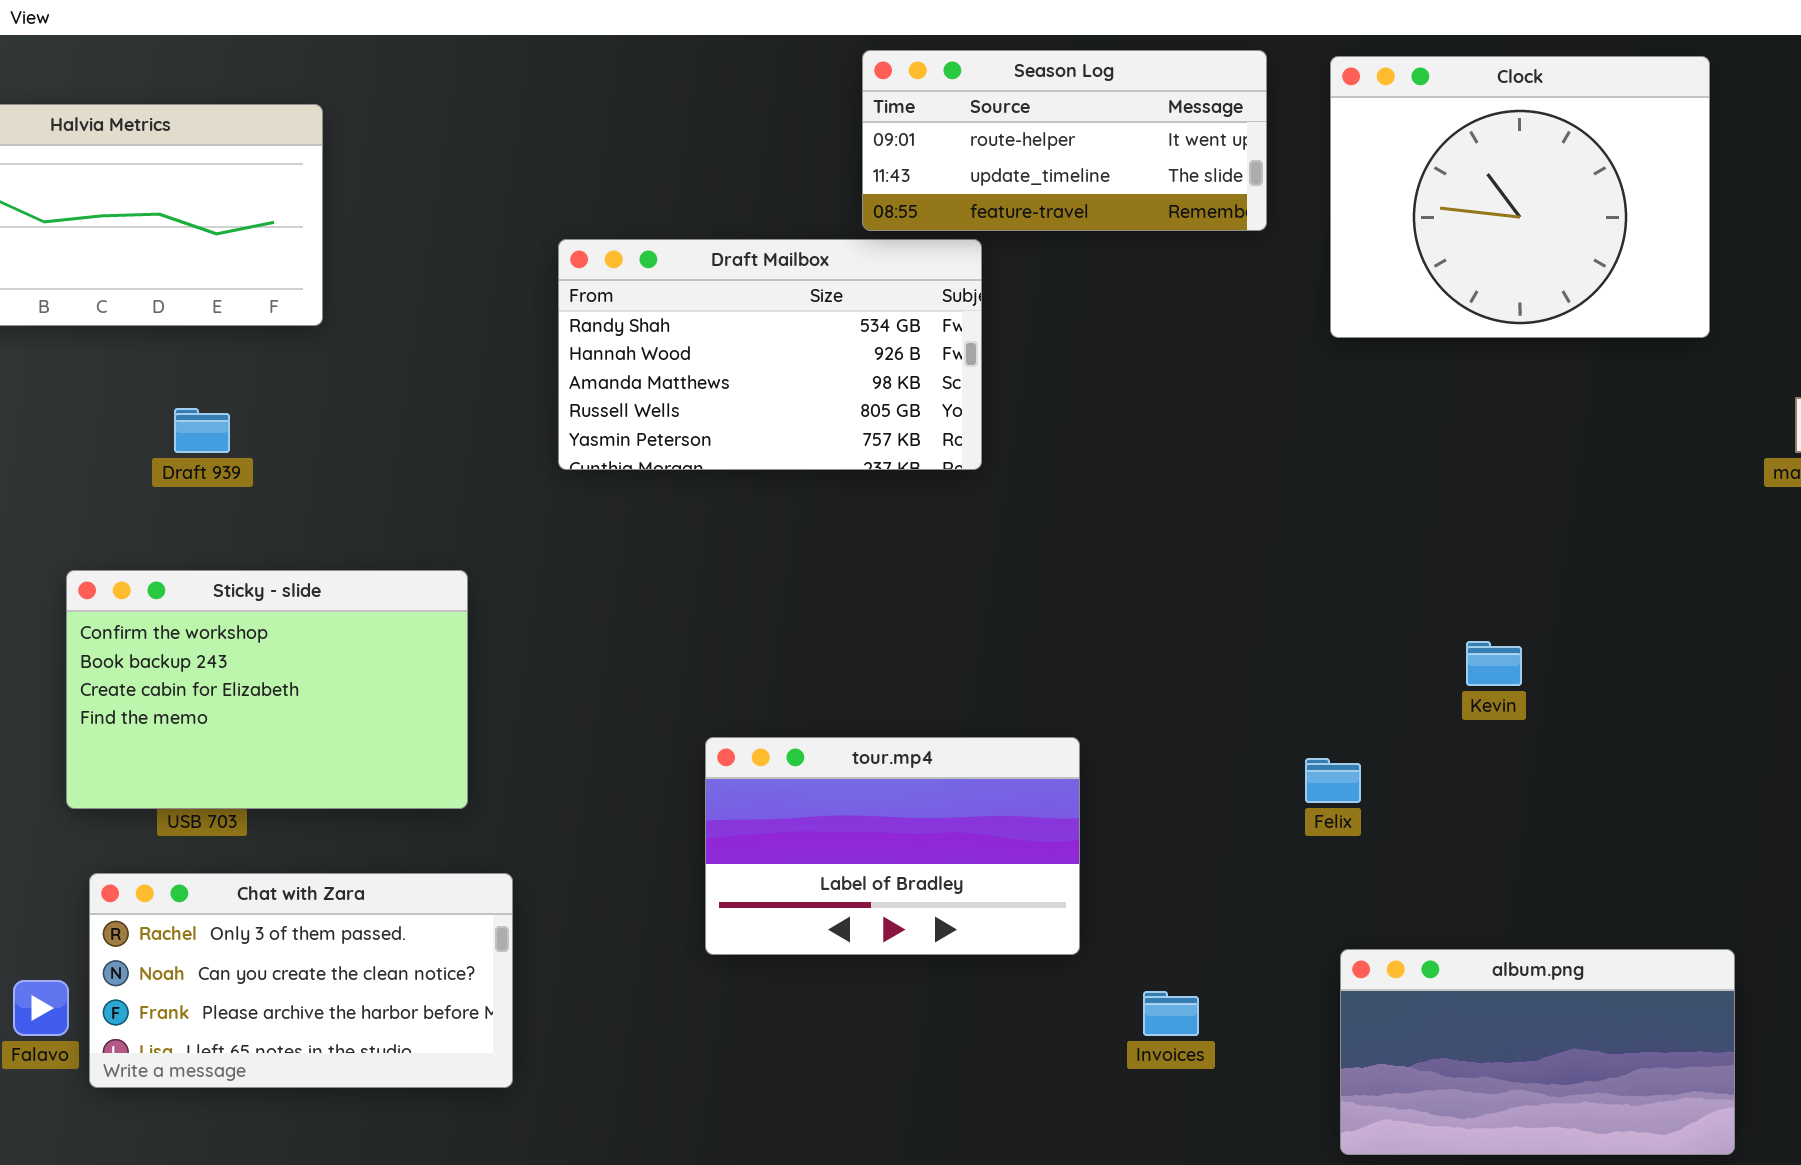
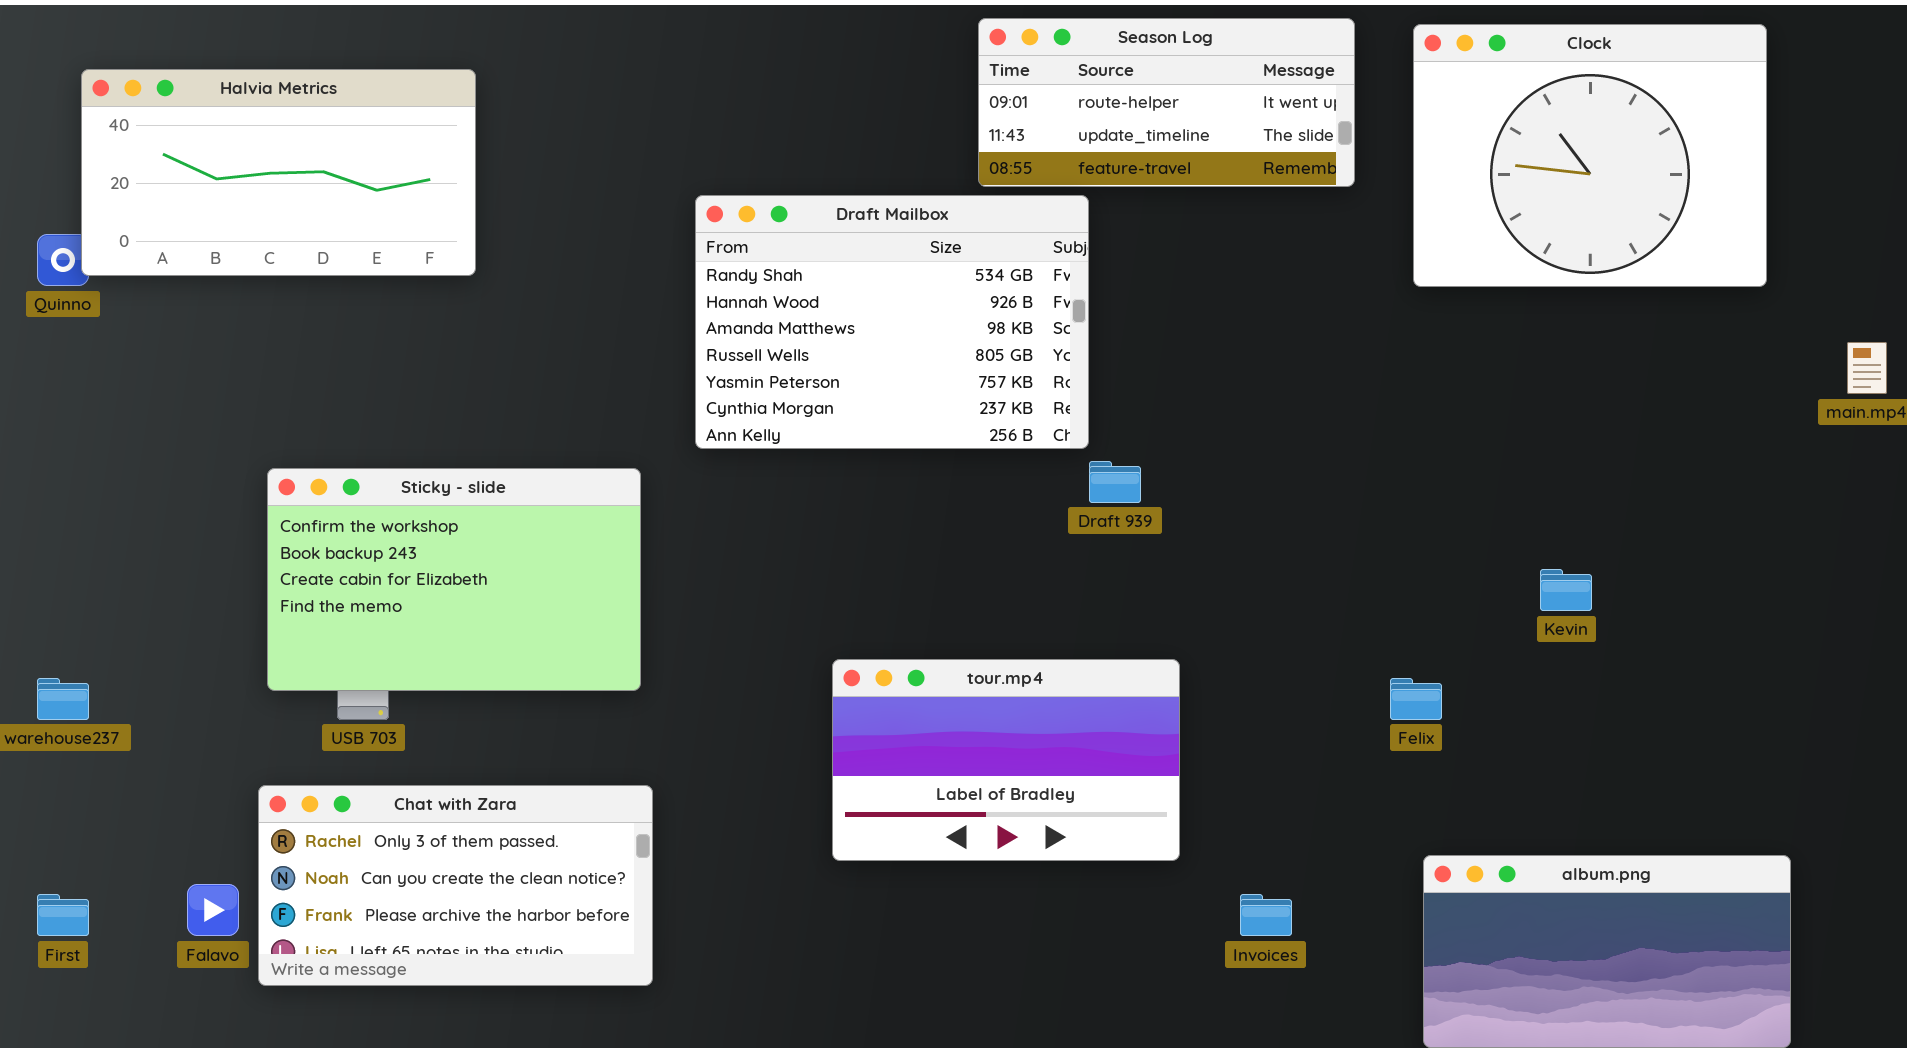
Draft Mailbox: [558,239,982,470] -> [695,195,1089,449], resized
Draft 939: [174,408,230,453] -> [1089,461,1141,503], moved
Sticky - slide: [66,570,468,809] -> [267,468,641,691], moved

